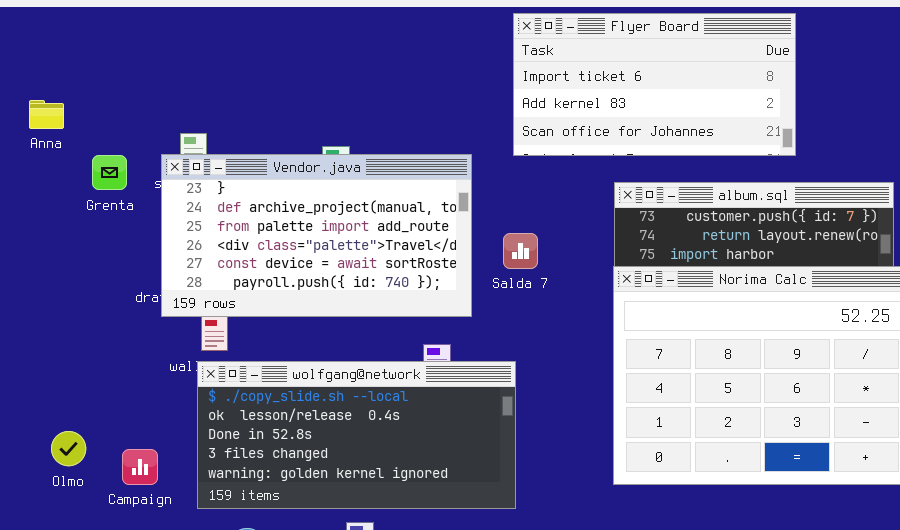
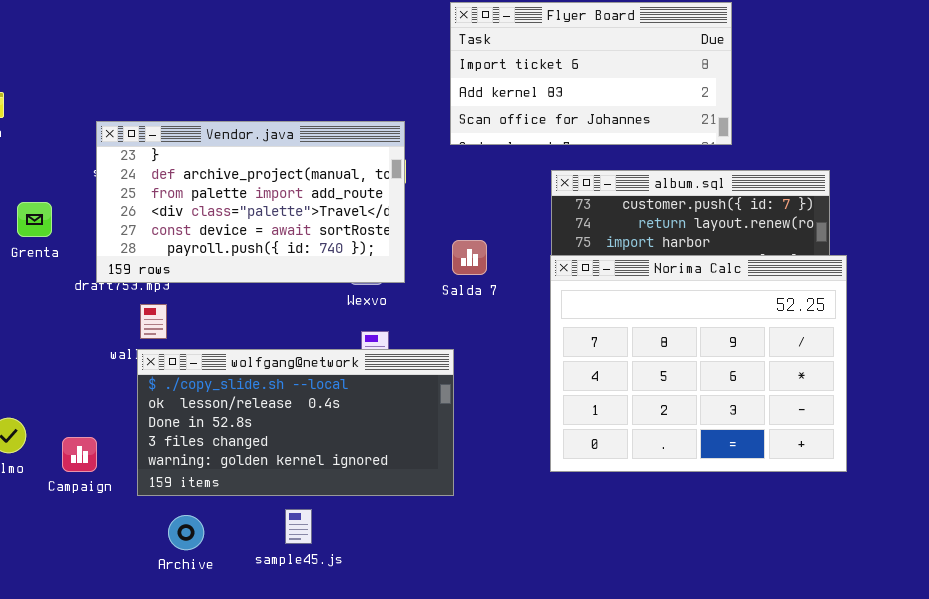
Vendor.java: [161,154,472,317] -> [96,121,405,283], moved
Grenta: [92,155,127,190] -> [17,202,52,237], moved
Salda 7: [503,233,538,269] -> [452,240,487,275], moved

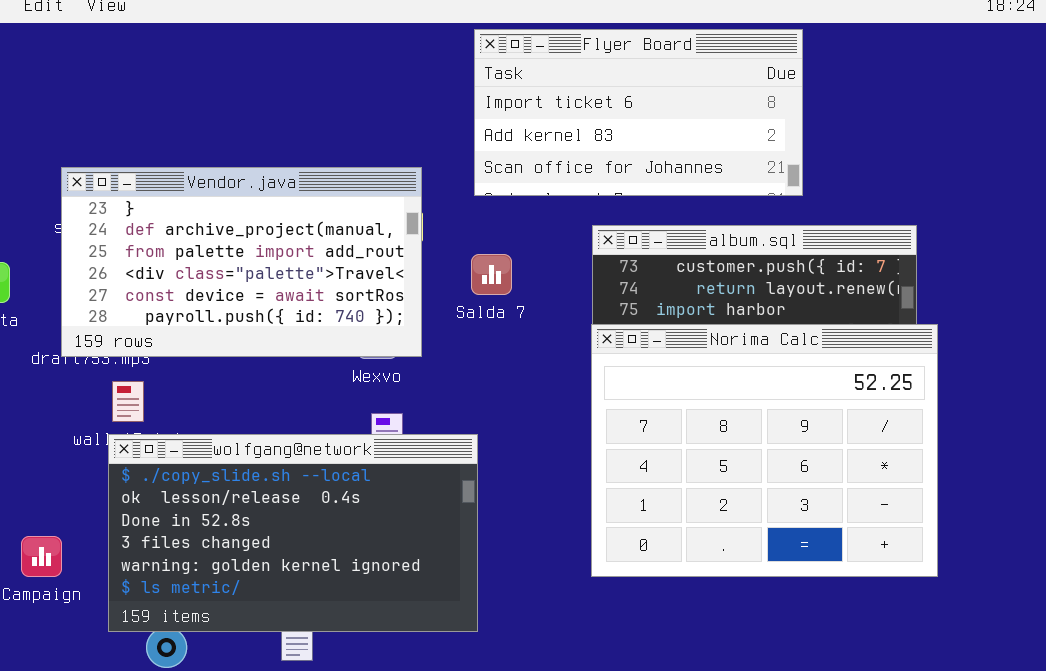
Salda 7: [452,240,487,275] -> [471,254,512,295], moved
wolfgang@network: [137,349,454,496] -> [108,434,478,632], resized

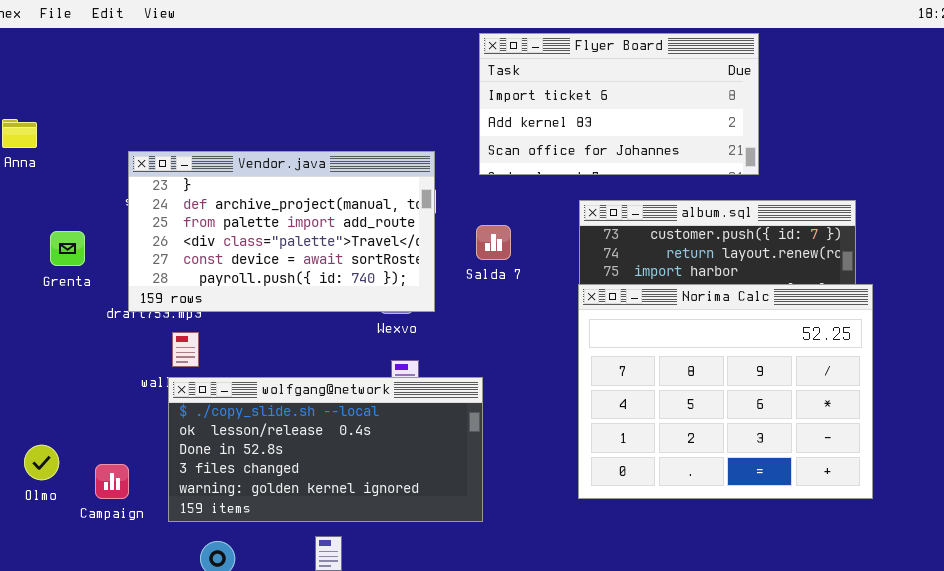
wolfgang@network: [108,434,478,632] -> [168,377,483,522], resized

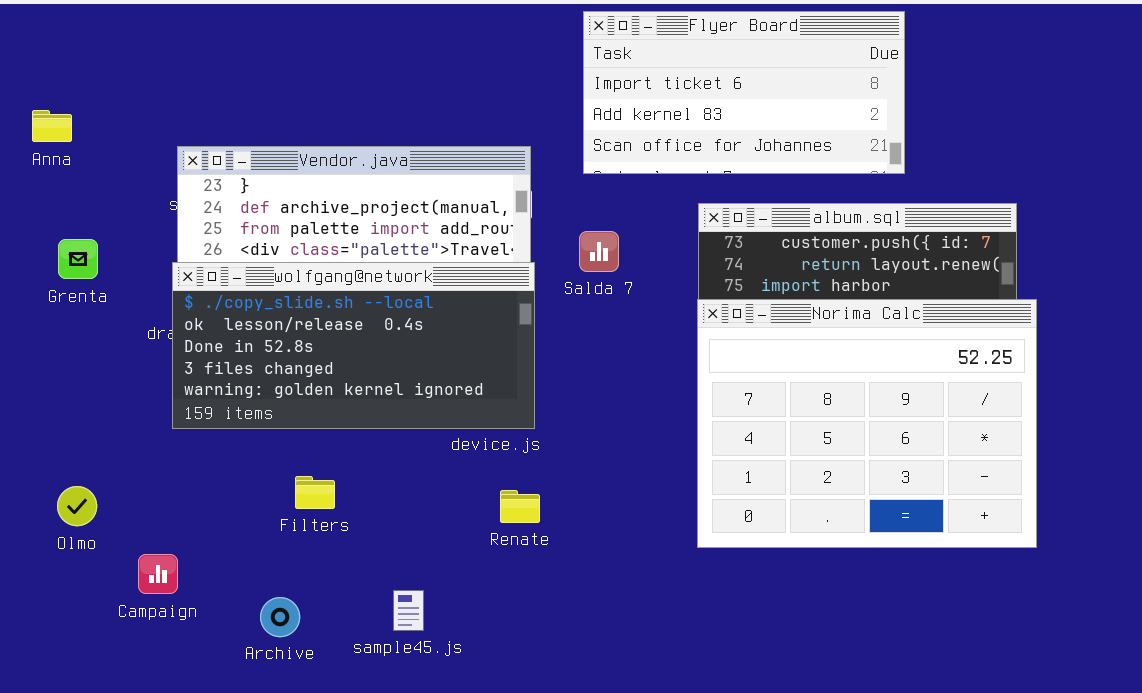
Grenta: [50,231,85,266] -> [58,239,98,279], moved
wolfgang@network: [168,377,483,522] -> [172,262,535,429], moved
Campaign: [95,464,129,499] -> [138,554,178,594], moved

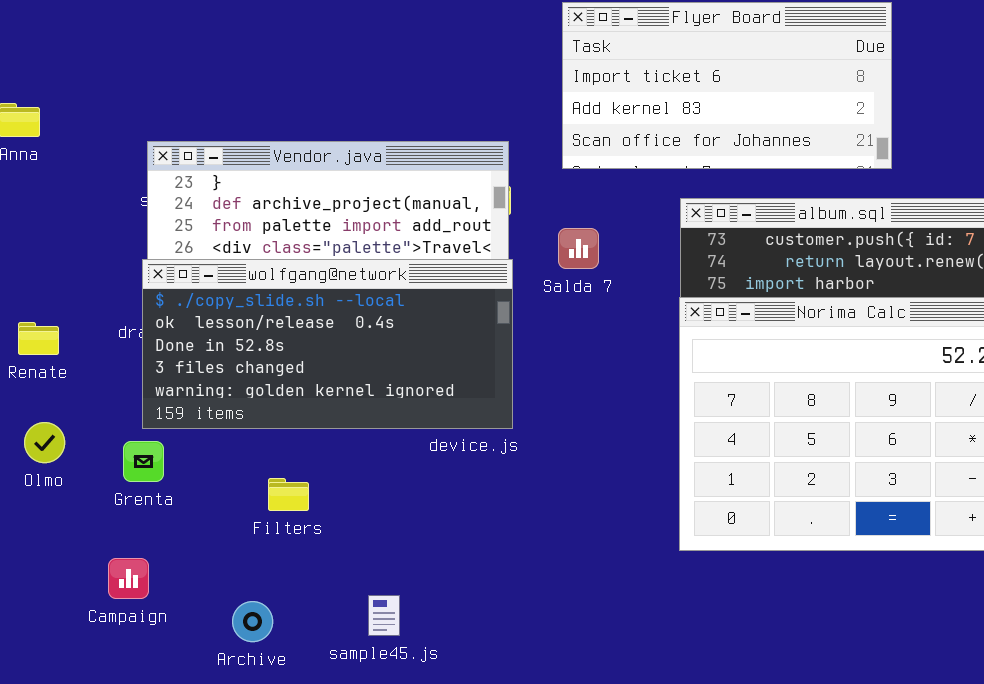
Grenta: [58,239,98,279] -> [123,441,164,482], moved
Olmo: [57,486,97,526] -> [24,422,65,463], moved
Renate: [500,490,540,523] -> [18,322,59,355], moved

